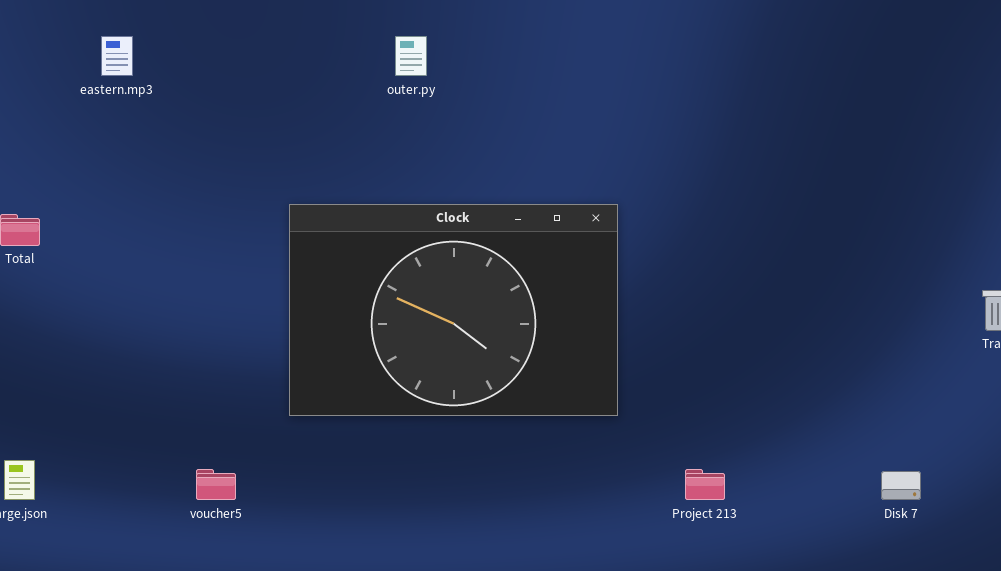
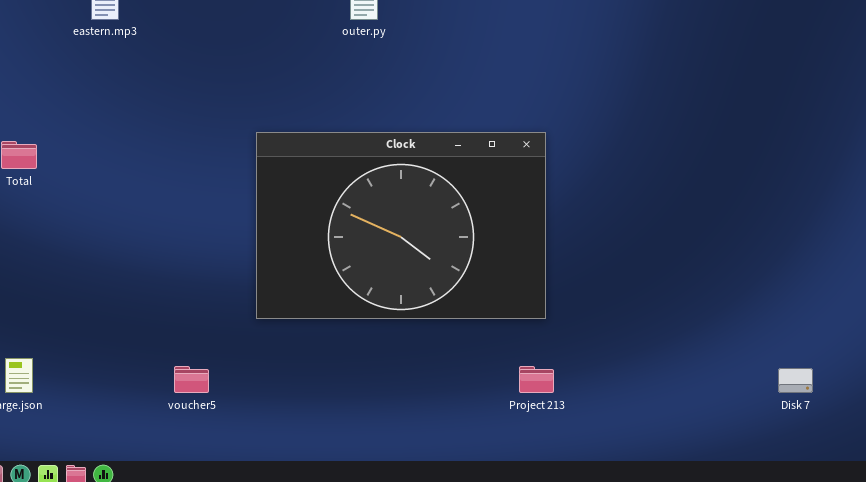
Project 213: [685,469,725,500] -> [519,366,554,393], moved

